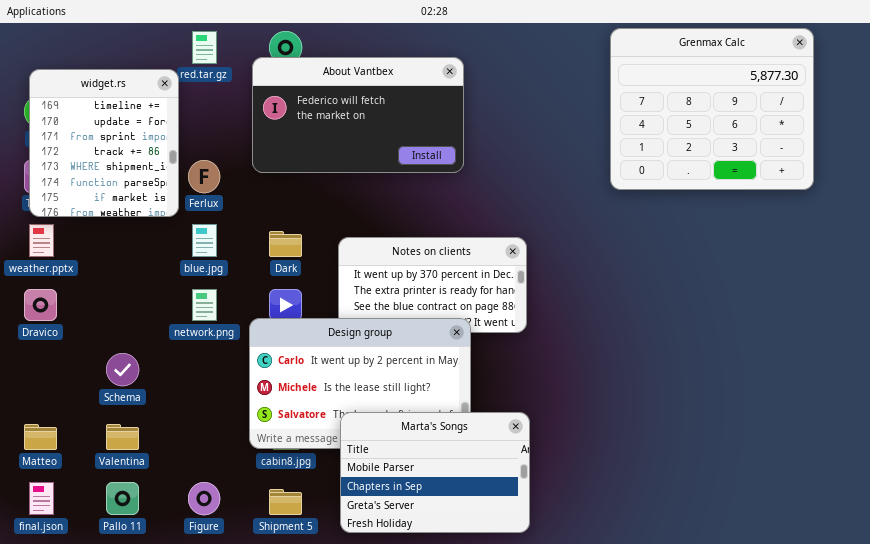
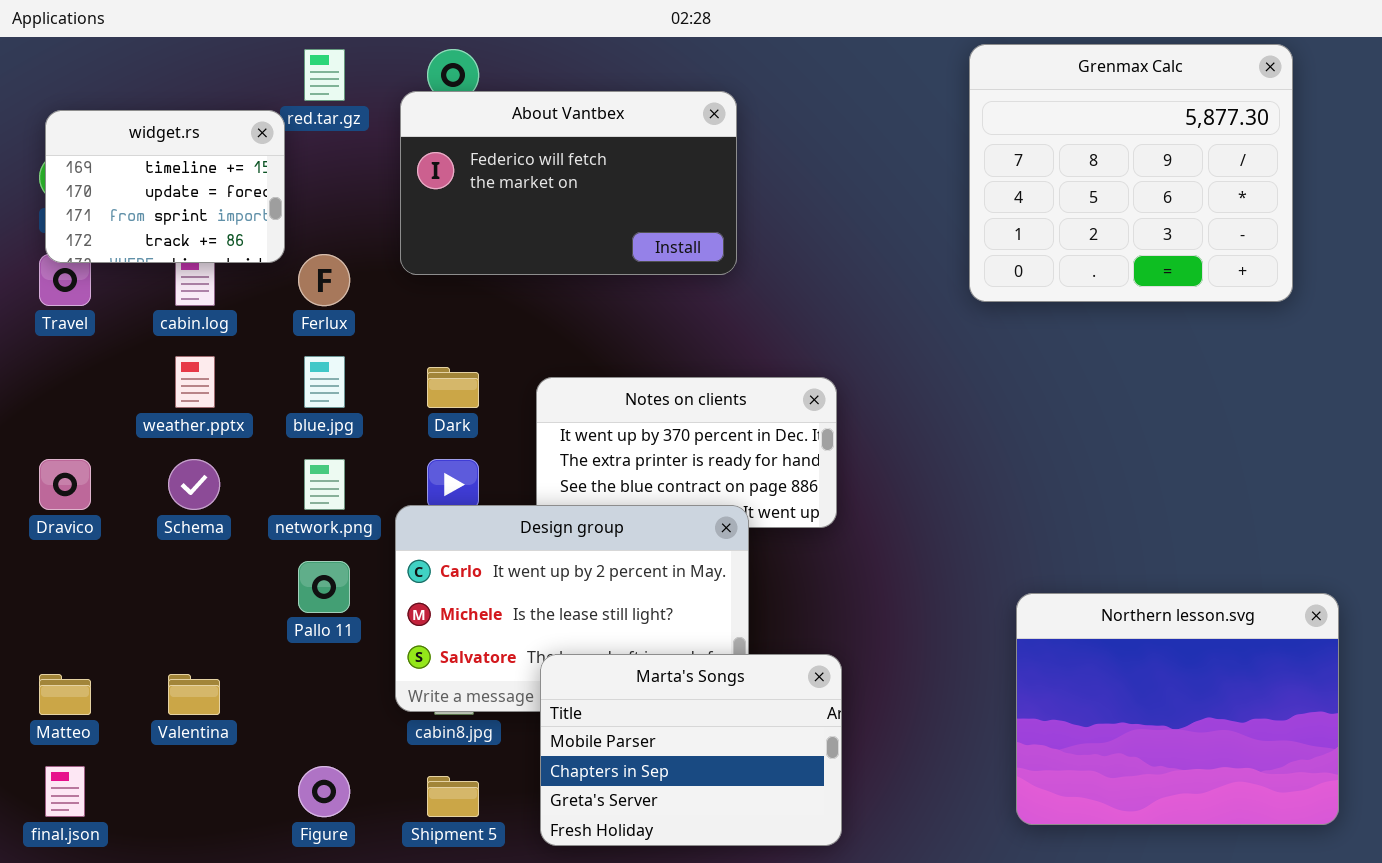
widget.rs: [29,69,179,217] -> [45,110,285,263], resized
weather.pptx: [29,224,54,257] -> [175,356,215,408], moved
Schema: [106,353,139,386] -> [168,459,220,510], moved
Northern lesson.svg: none -> [1016,593,1339,825], opened
Pallo 11: [106,482,139,515] -> [298,561,350,613], moved

